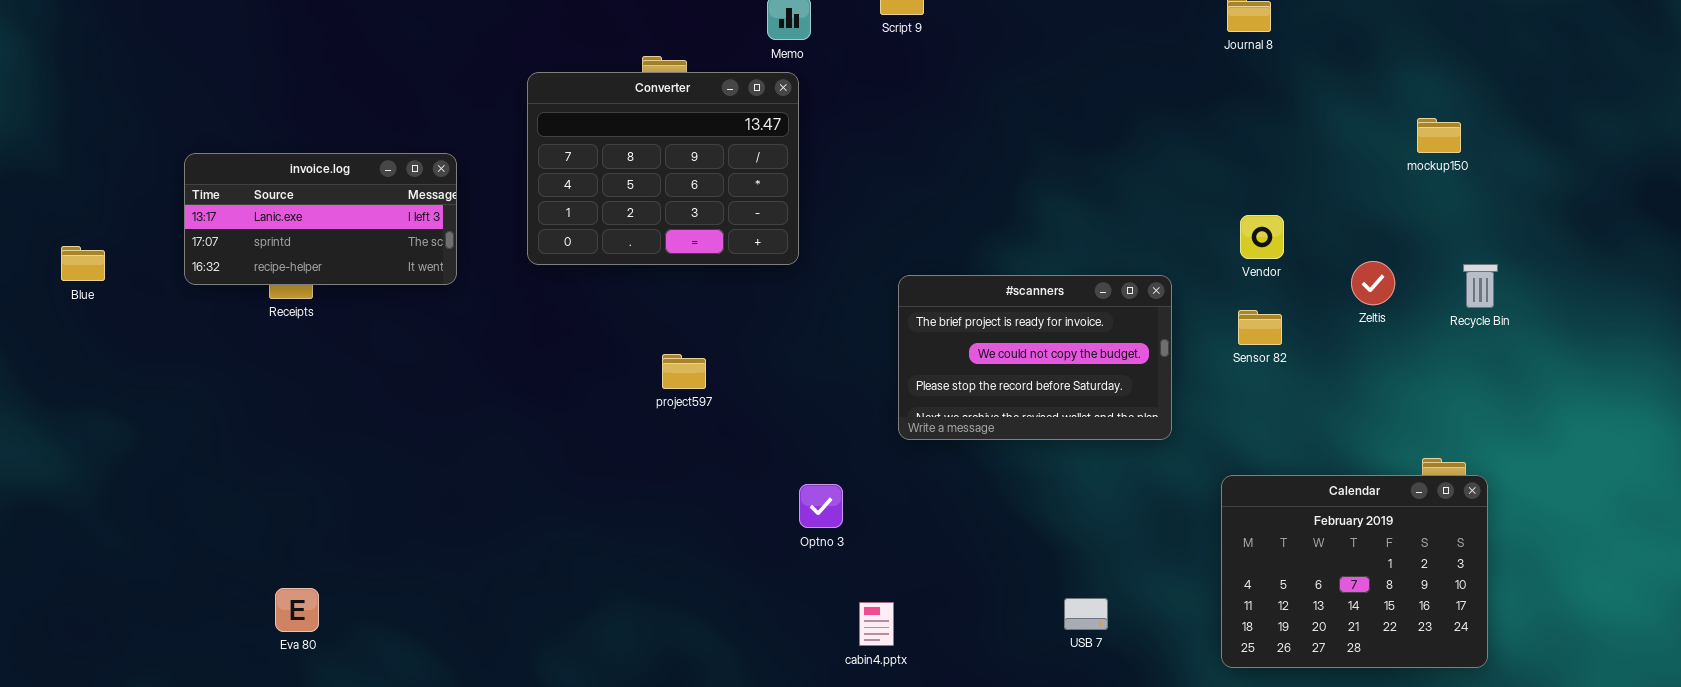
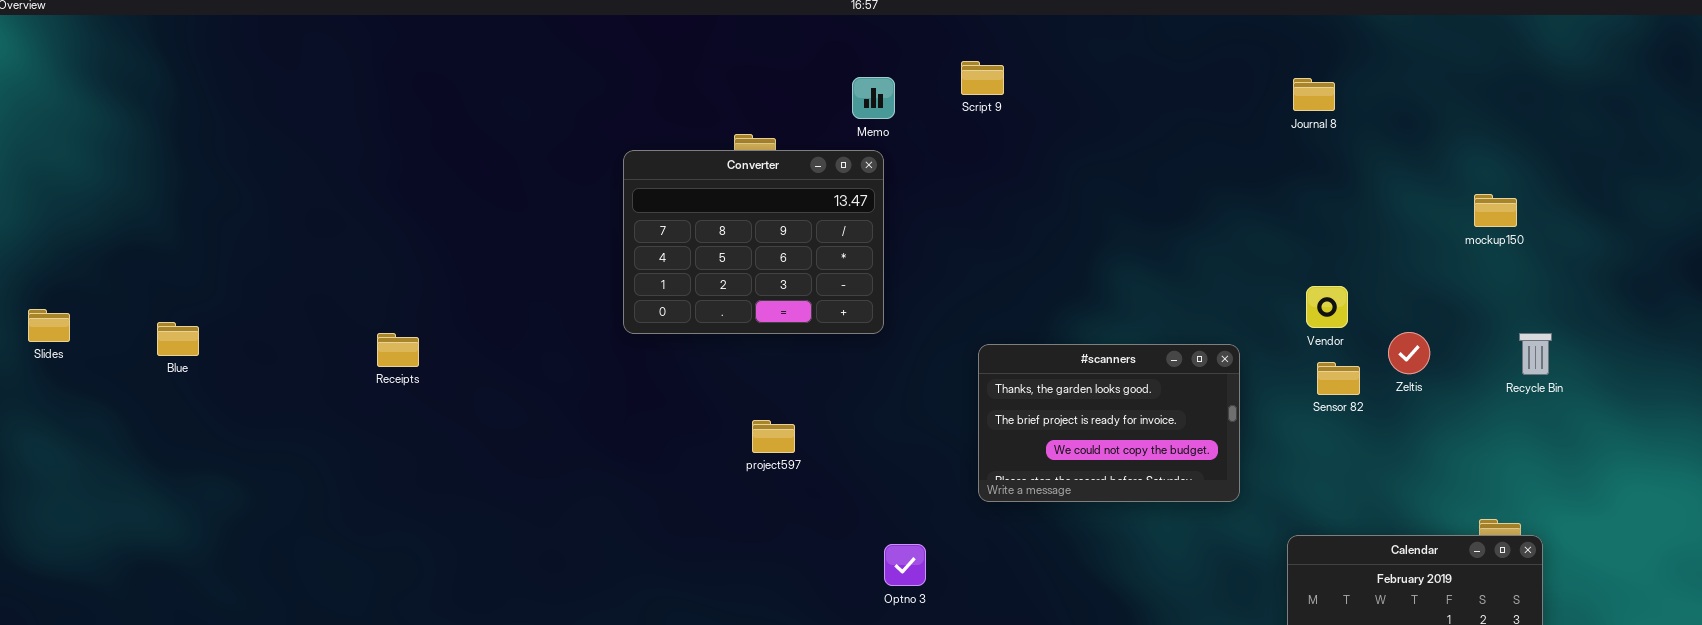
invoice.log: [184,153,457,285] -> none, closed
Blue: [61,246,105,281] -> [157,322,199,356], moved
Zeltis: [1351,261,1395,305] -> [1388,332,1430,374], moved
#scanners: [898,275,1172,440] -> [978,344,1240,502], scrolled up 1 row
Sensor 82: [1238,310,1282,345] -> [1317,362,1360,395], moved

